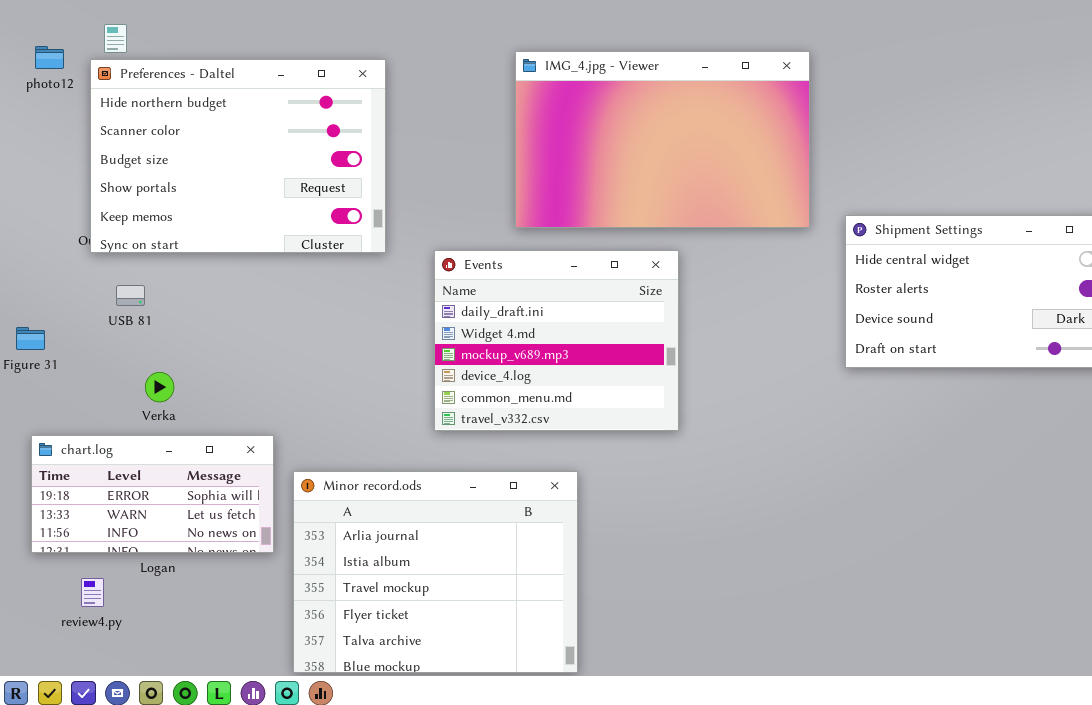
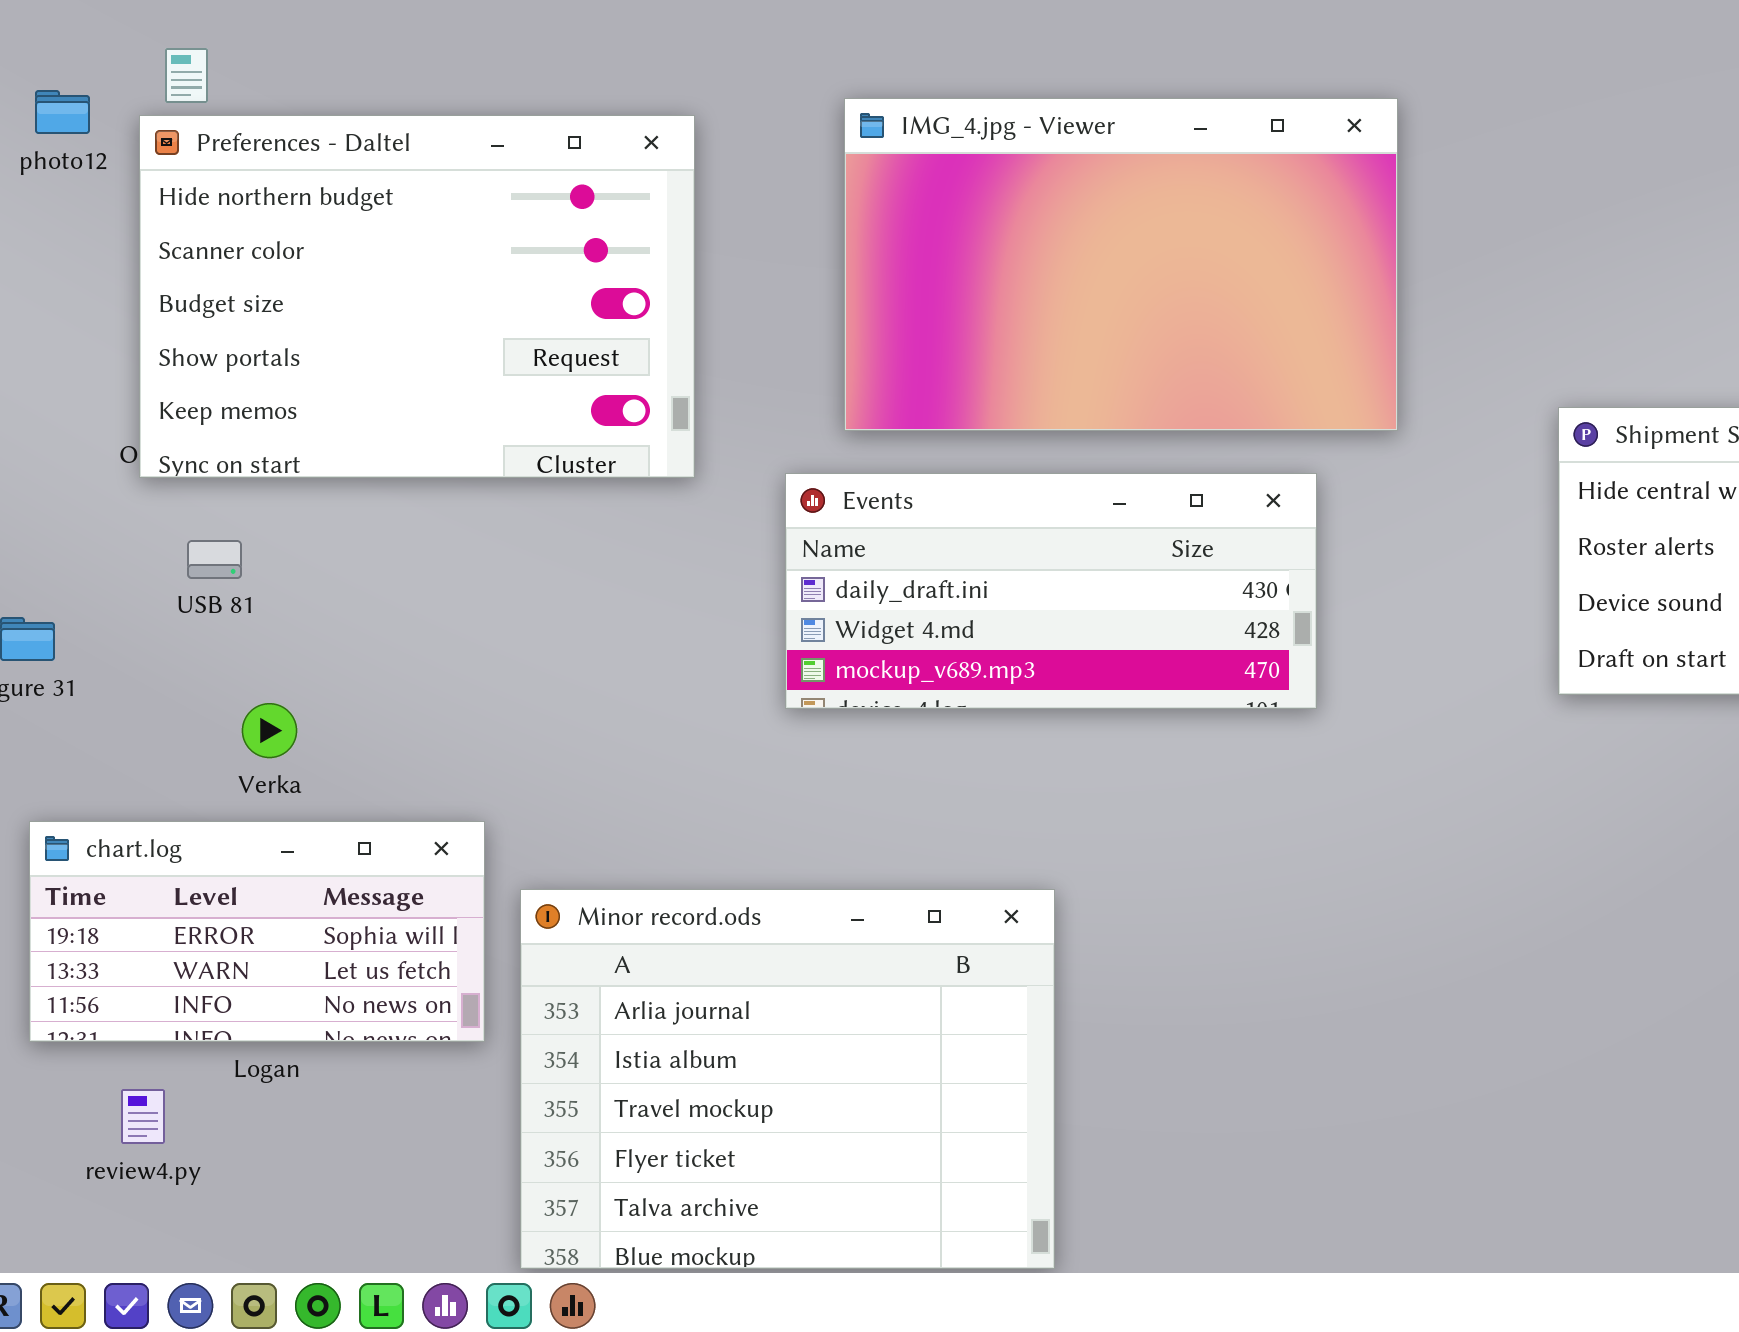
IMG_4.jpg - Viewer: [515,51,810,228] -> [844,98,1398,431], moved
Events: [434,250,679,431] -> [785,473,1317,709], resized

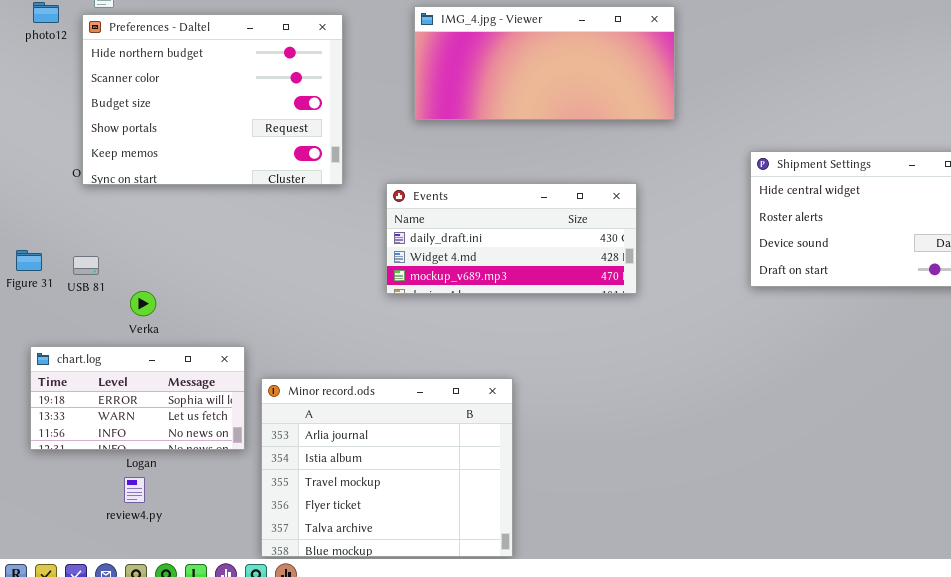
IMG_4.jpg - Viewer: [844,98,1398,431] -> [414,6,675,120], resized
USB 81: [187,540,242,579] -> [73,256,99,275], moved
review4.py: [121,1089,165,1144] -> [124,477,145,503], moved

